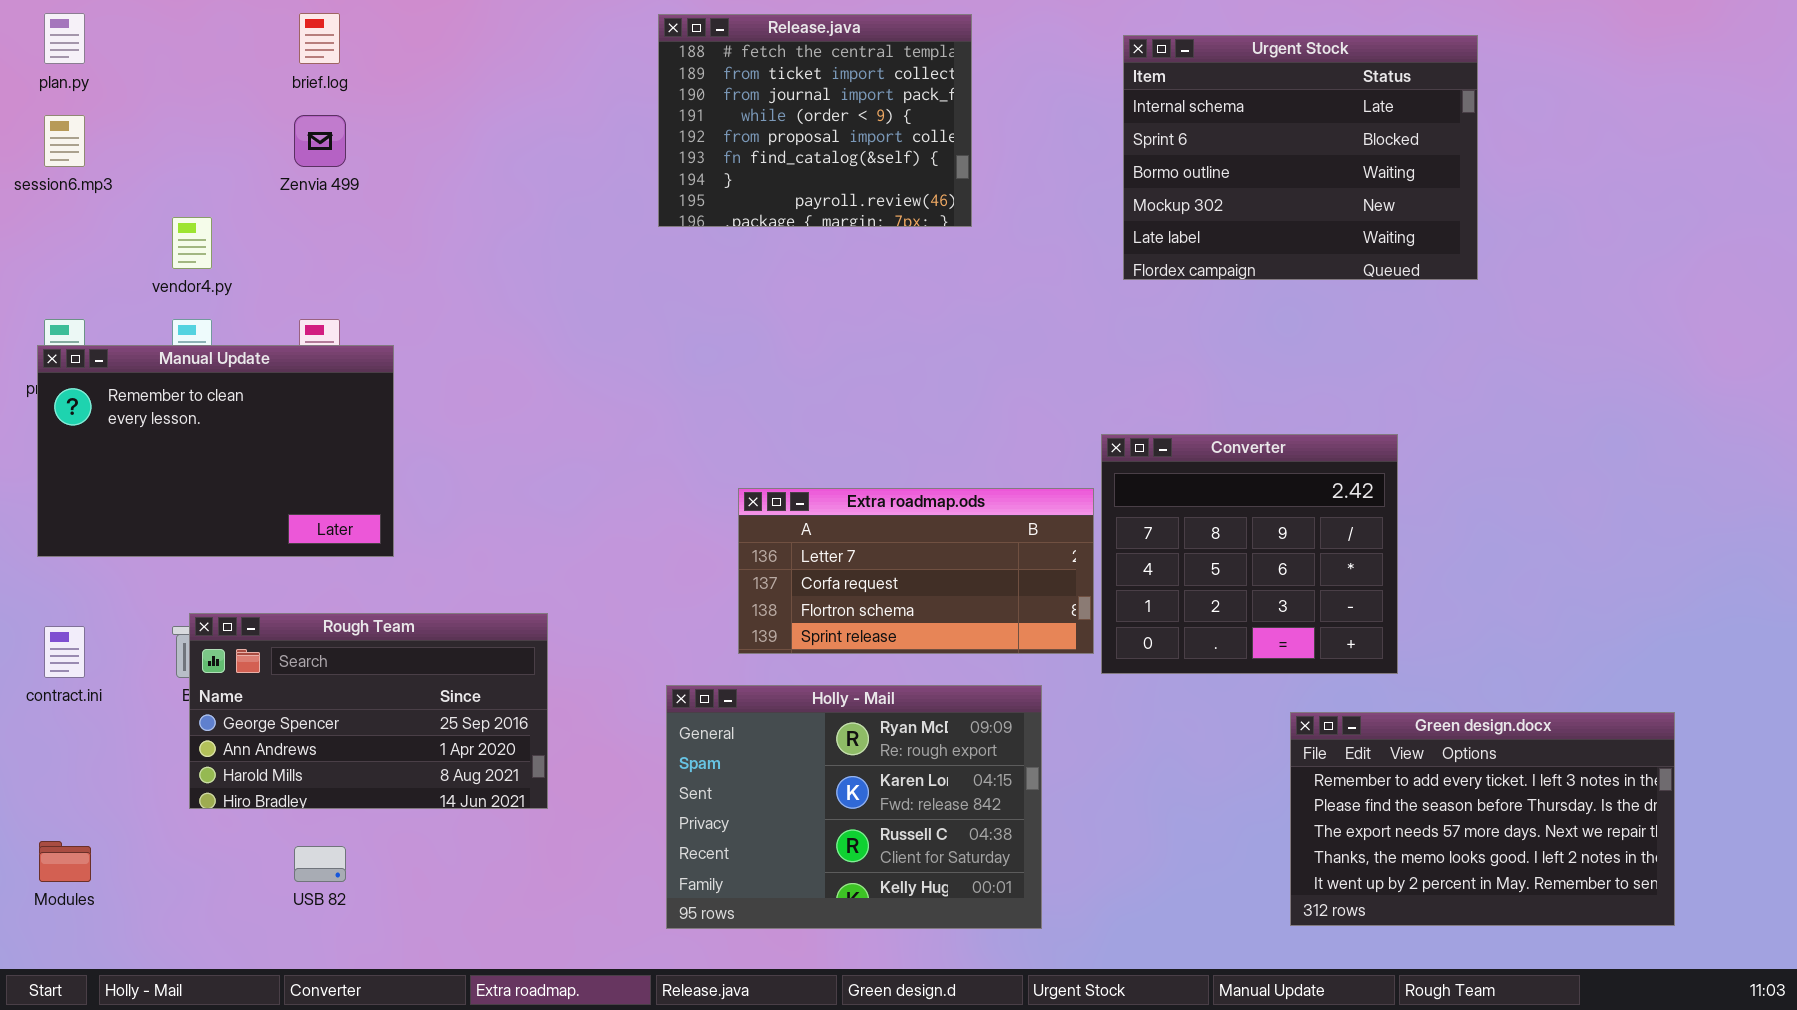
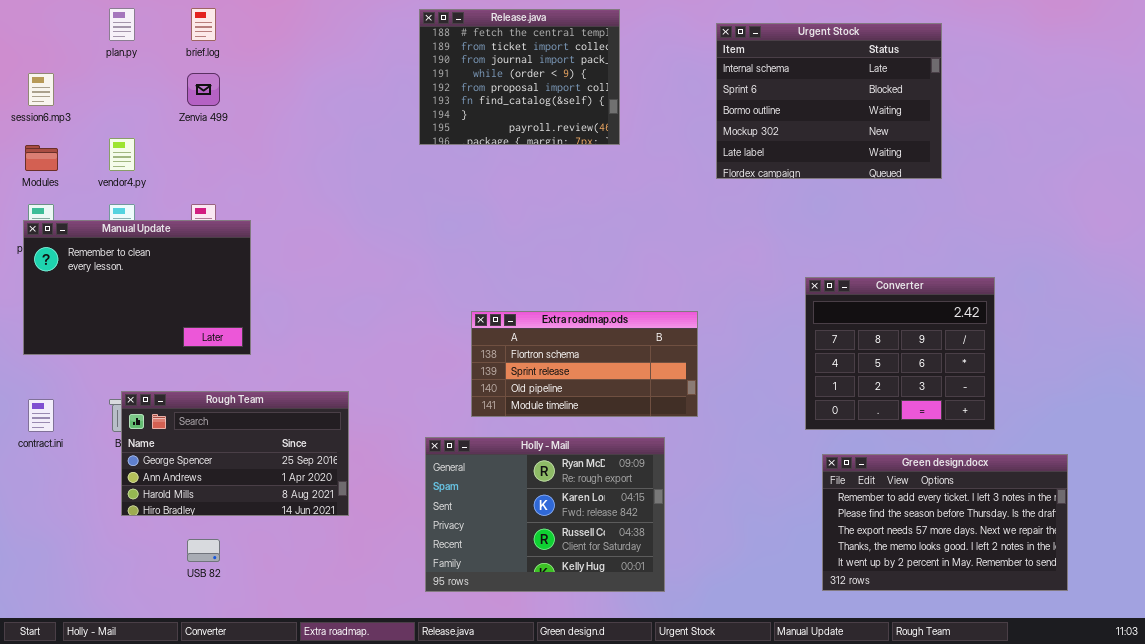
plan.py: [44,13,85,64] -> [109,8,135,41], moved
Converter: [1101,434,1398,674] -> [805,277,995,430], moved
Extra roadmap.ods: [738,488,1094,654] -> [471,311,698,417], scrolled down 2 rows
Modules: [39,841,91,882] -> [25,145,58,171], moved

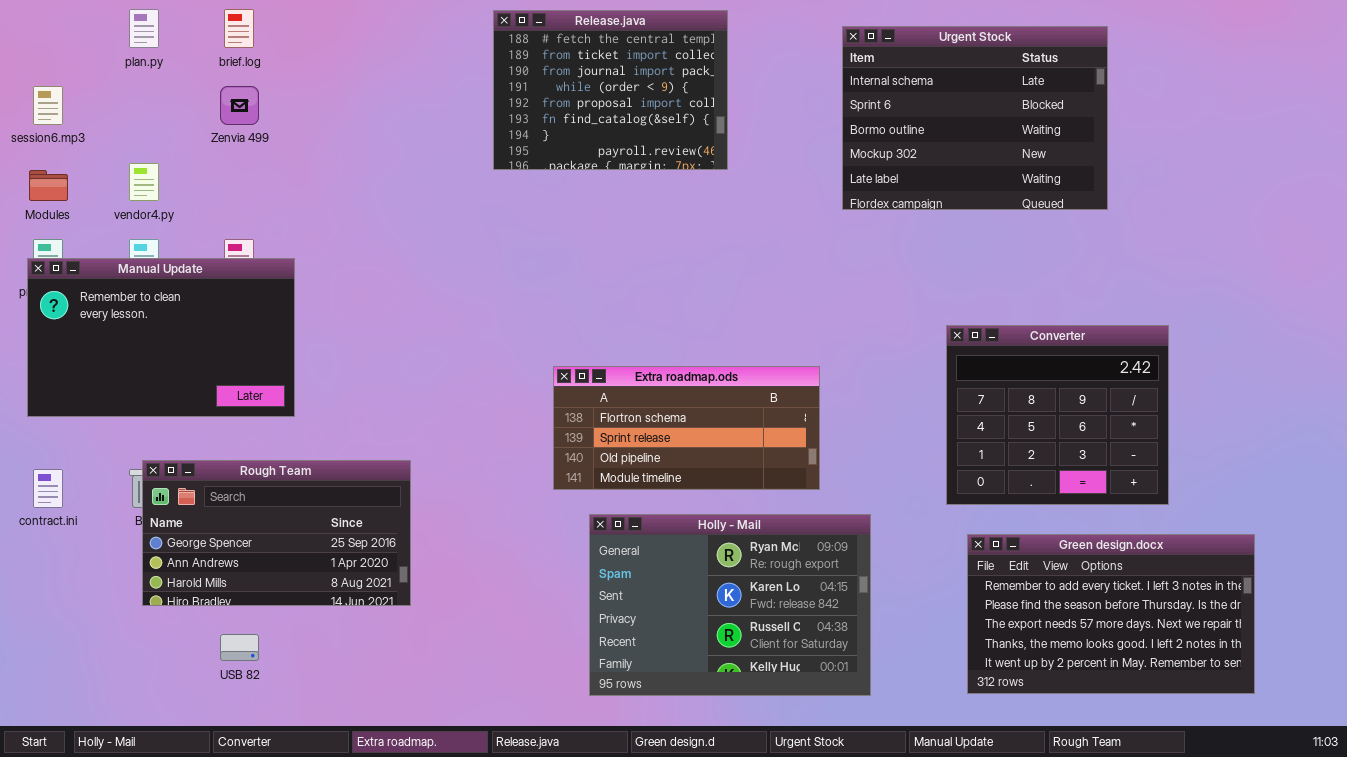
Holly - Mail: [425,437,665,592] -> [589,514,871,696], moved

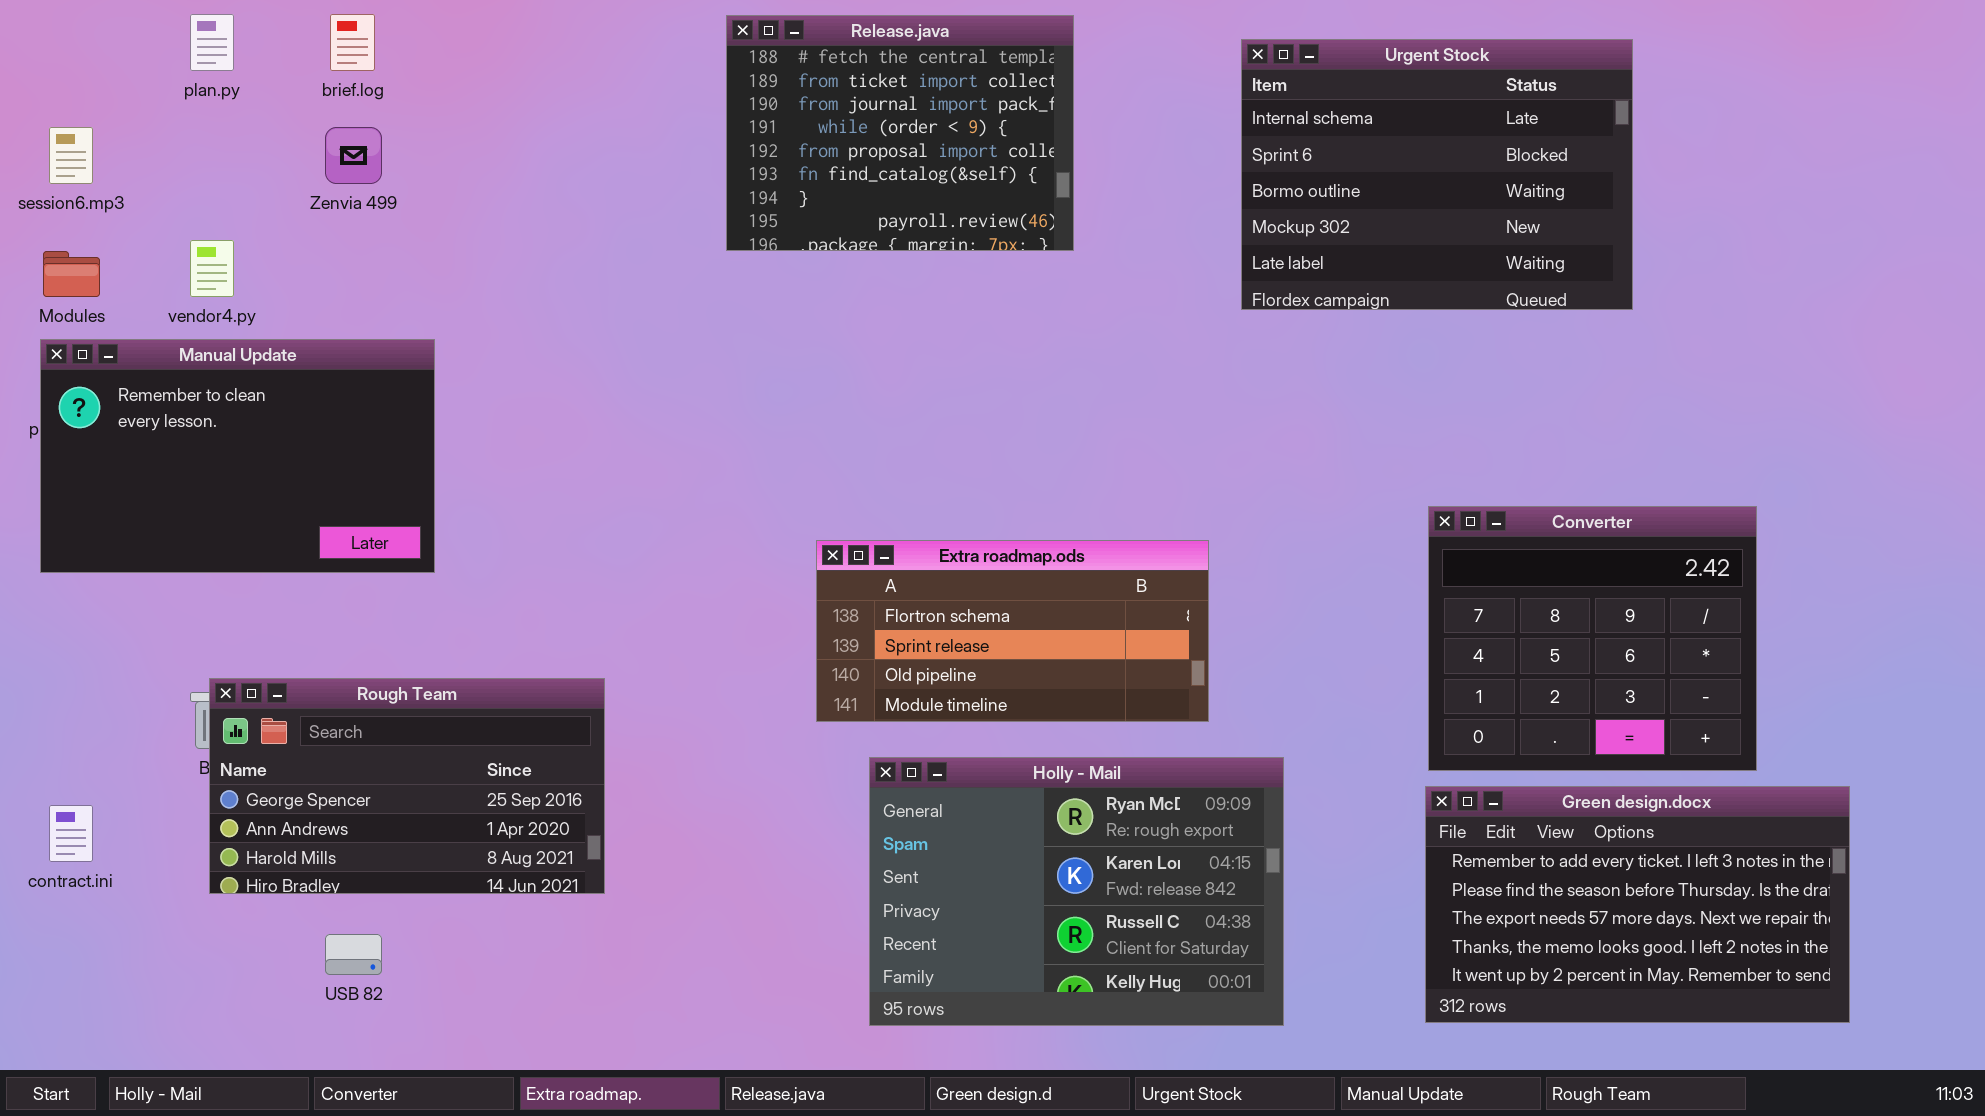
Manual Update: [27,258,295,417] -> [40,339,435,573], moved
Converter: [946,325,1169,505] -> [1428,506,1757,771], moved
contract.ini: [33,469,63,508] -> [49,805,93,862], moved

